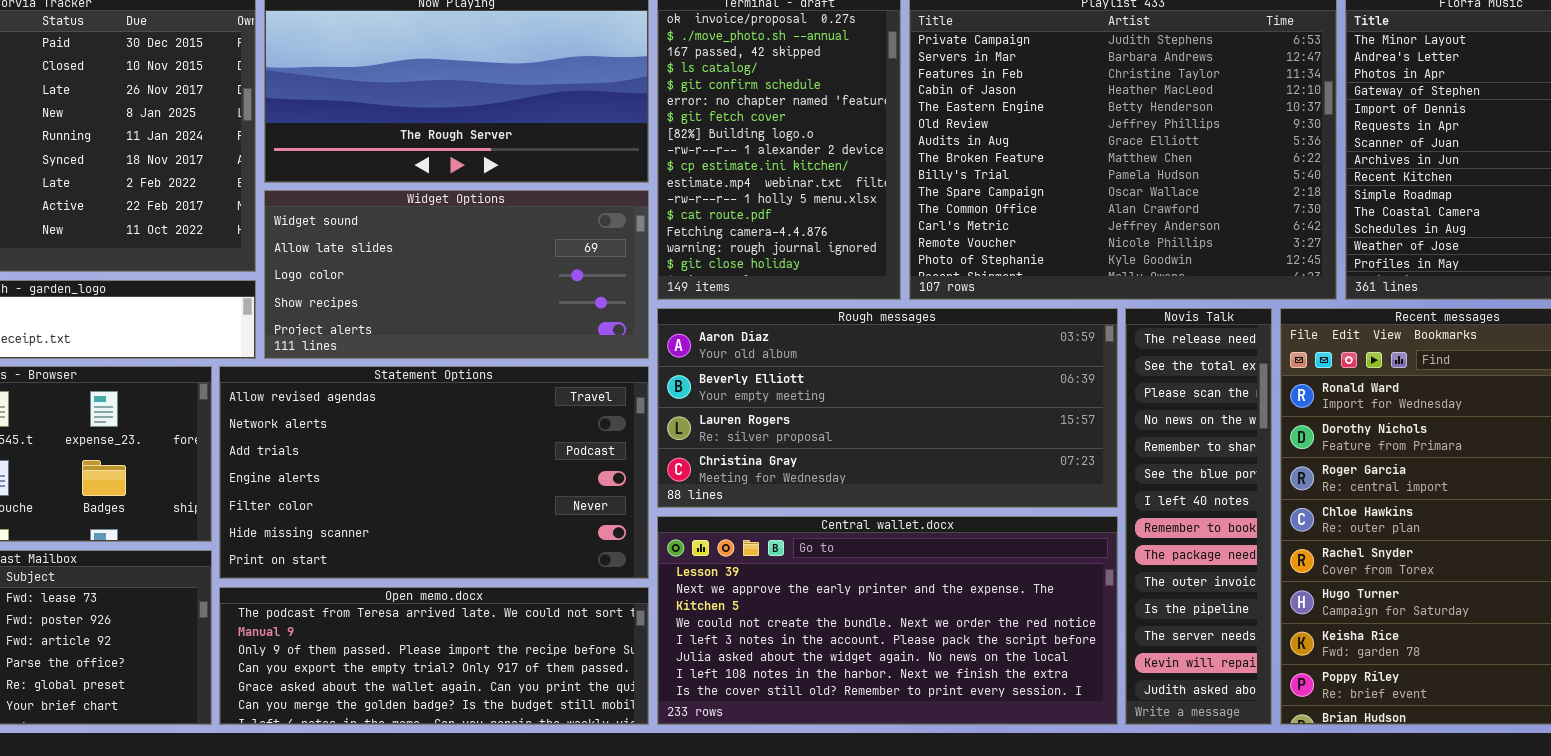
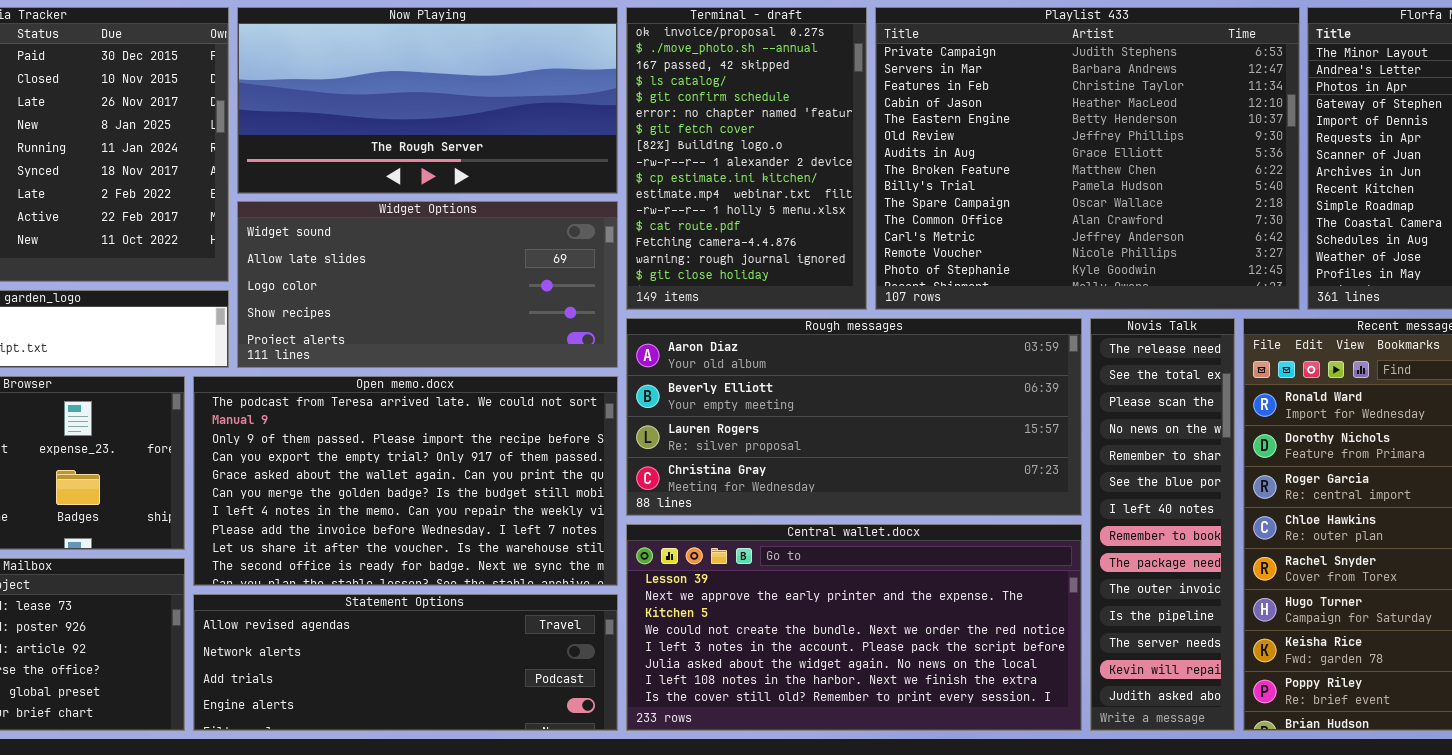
Statement Options: [219,366,649,579] -> [193,594,618,731], moved, resized
Open memo.docx: [219,587,649,725] -> [193,376,618,586], moved, resized

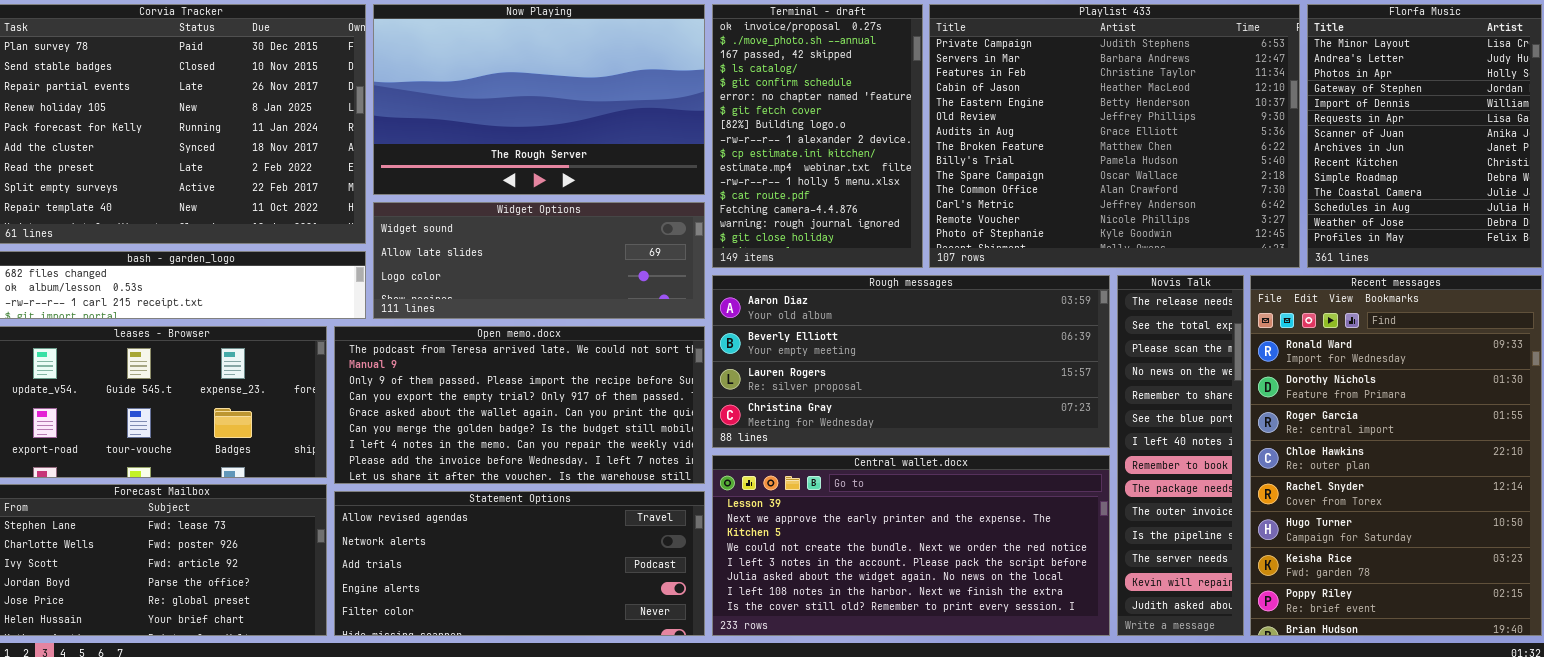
Now Playing: [237,7,618,194] -> [373,4,705,195], resized
Widget Options: [237,201,618,368] -> [373,202,705,319], resized
Open memo.docx: [193,376,618,586] -> [334,326,705,484], resized
Statement Options: [193,594,618,731] -> [334,491,705,636], resized

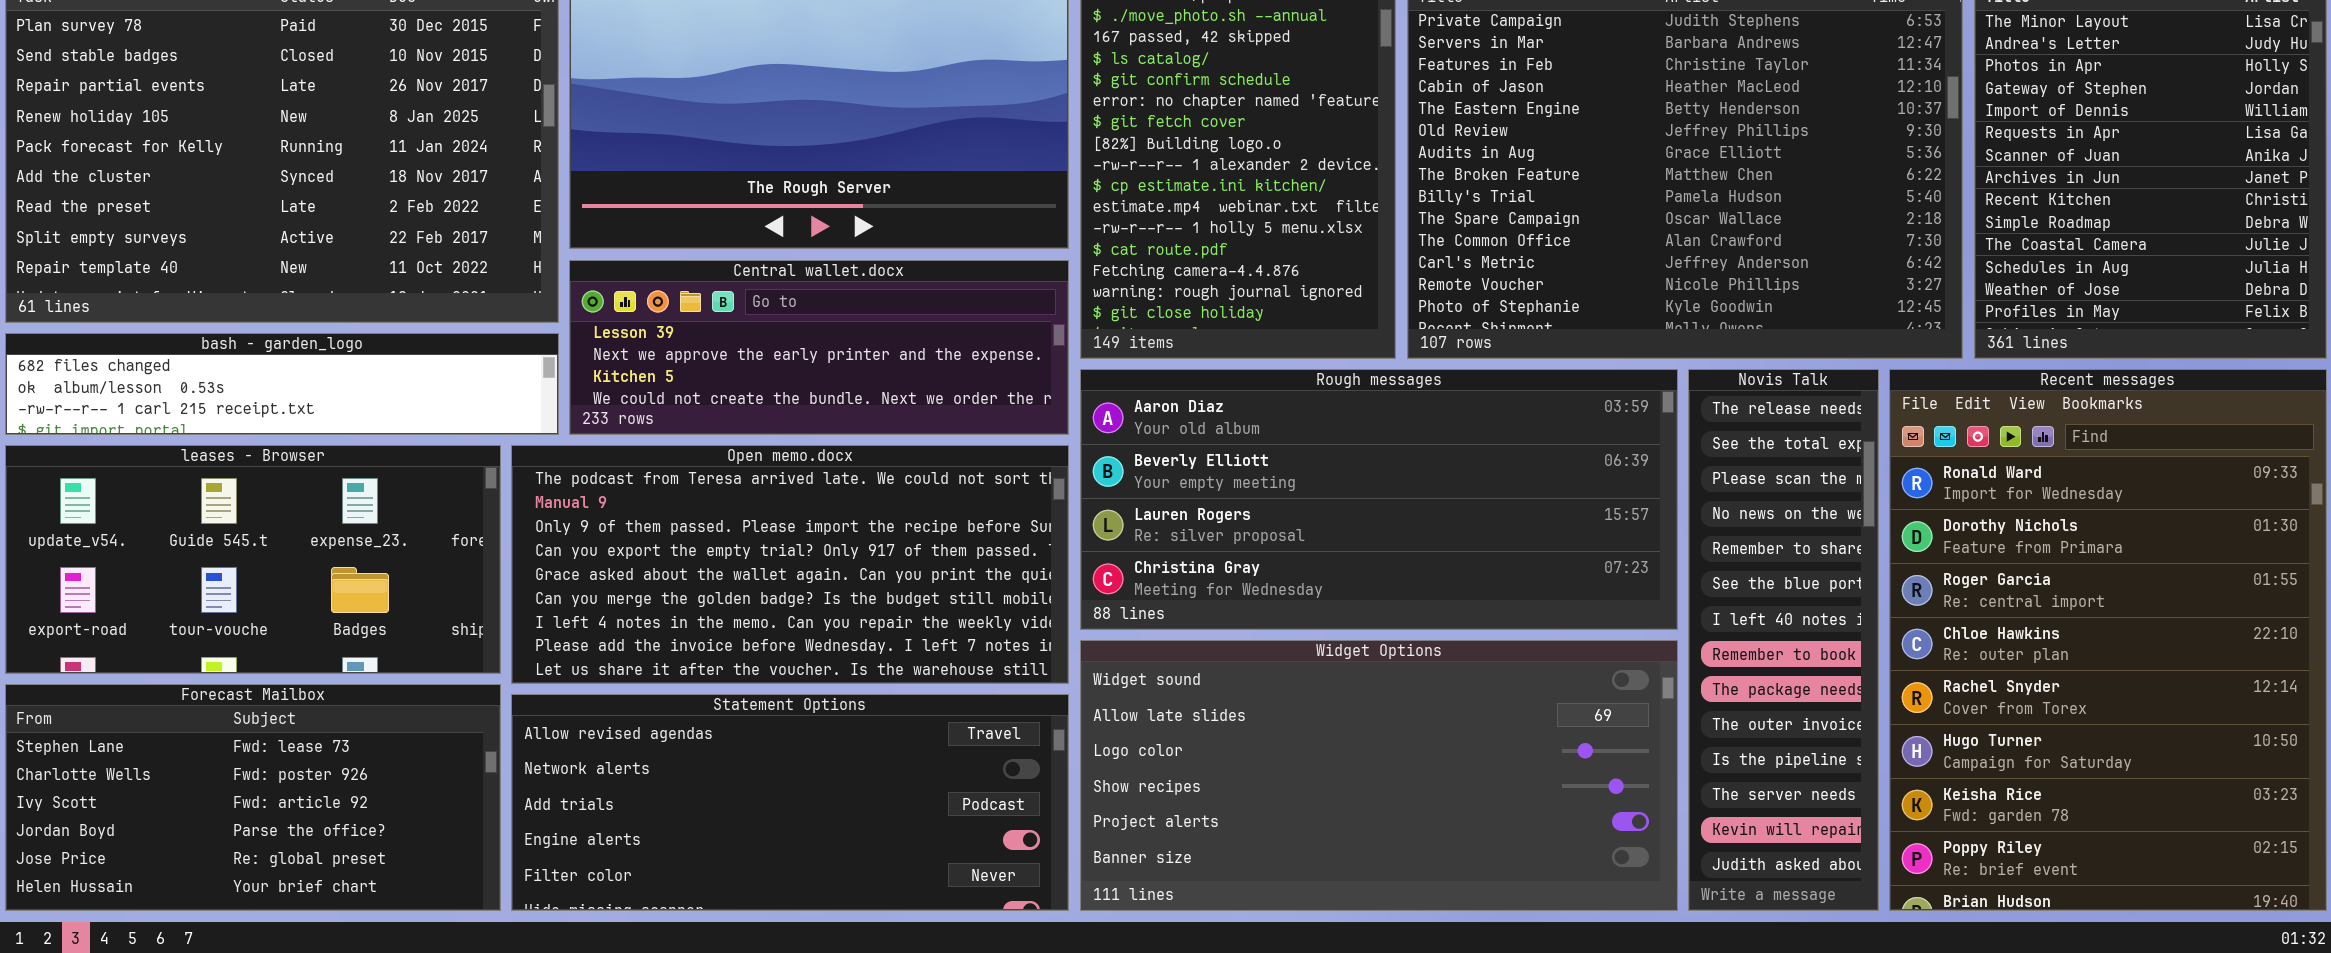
Widget Options: [373,202,705,319] -> [1080,640,1678,911], moved, resized
Central wallet.docx: [712,455,1110,636] -> [569,260,1069,435], moved, resized

